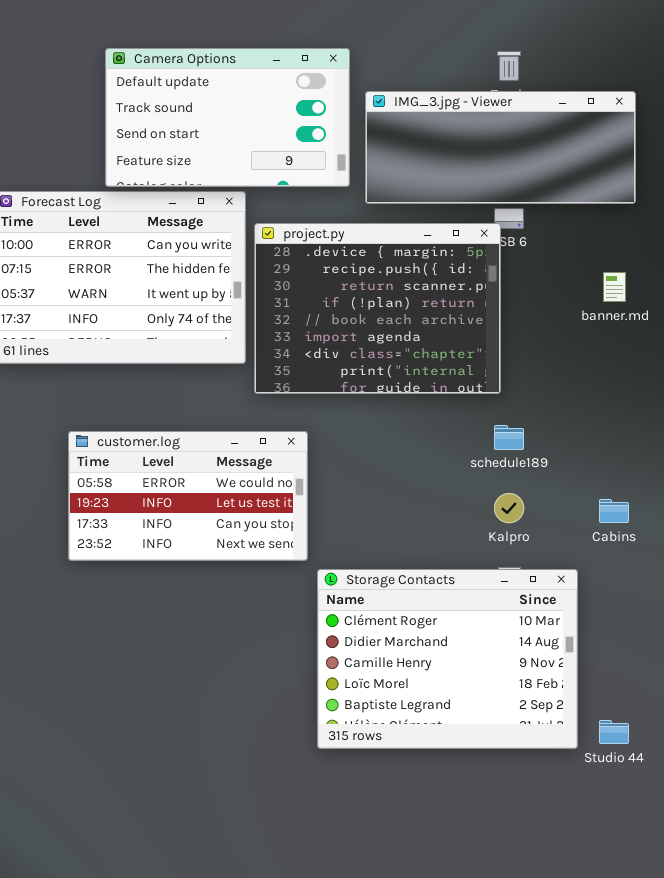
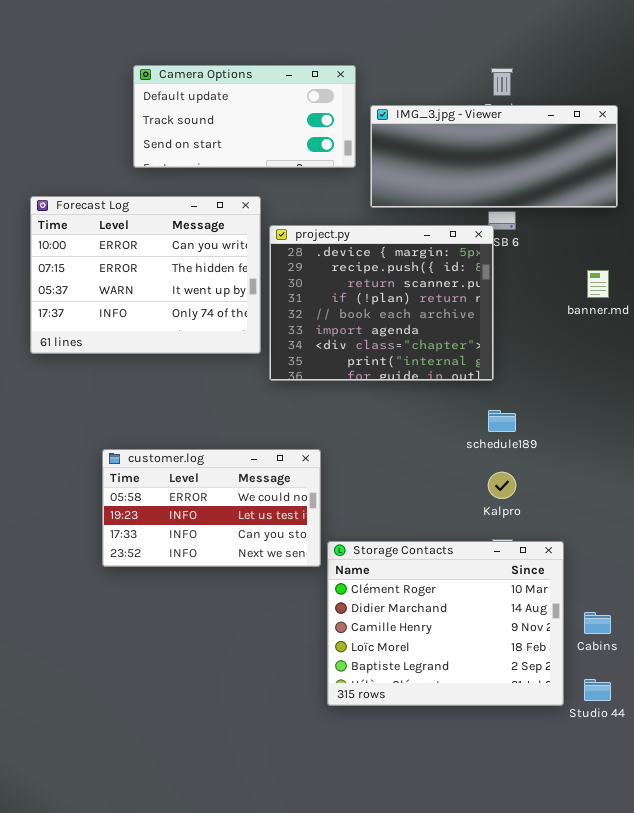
Camera Options: [105,48,350,187] -> [133,65,356,168], resized
customer.log: [68,431,308,561] -> [102,449,321,567], moved
Cabins: [599,499,629,523] -> [584,612,611,634], moved

